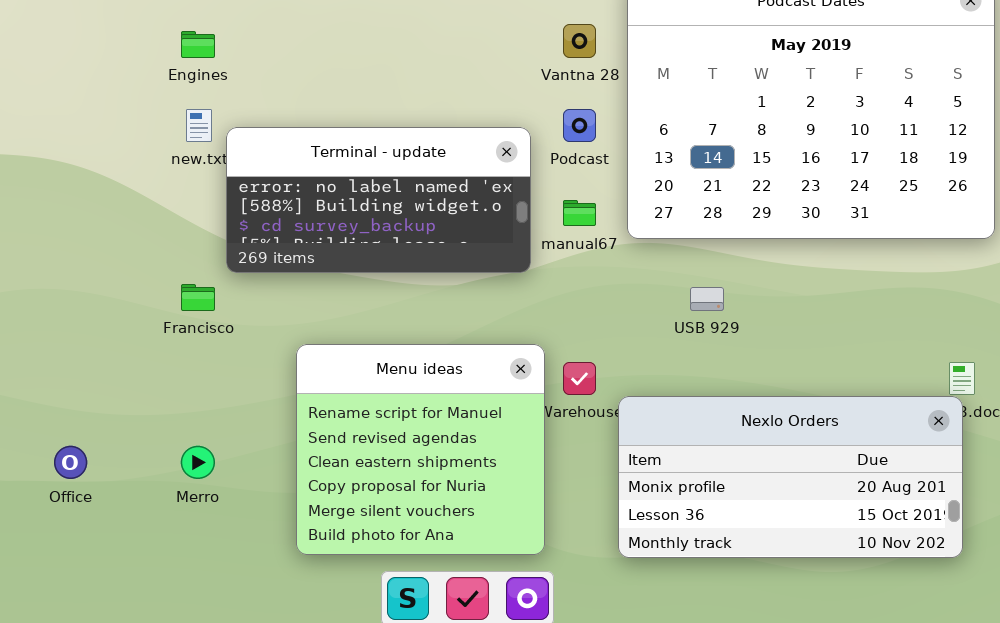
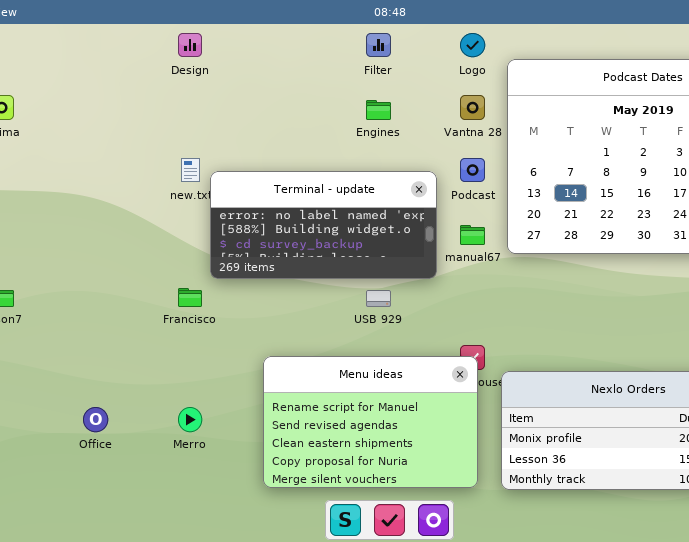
Engines: [181,31,215,58] -> [366,100,391,120], moved
USB 929: [690,287,724,311] -> [366,290,391,307], moved
Menu ideas: [296,344,545,555] -> [263,356,478,488], resized

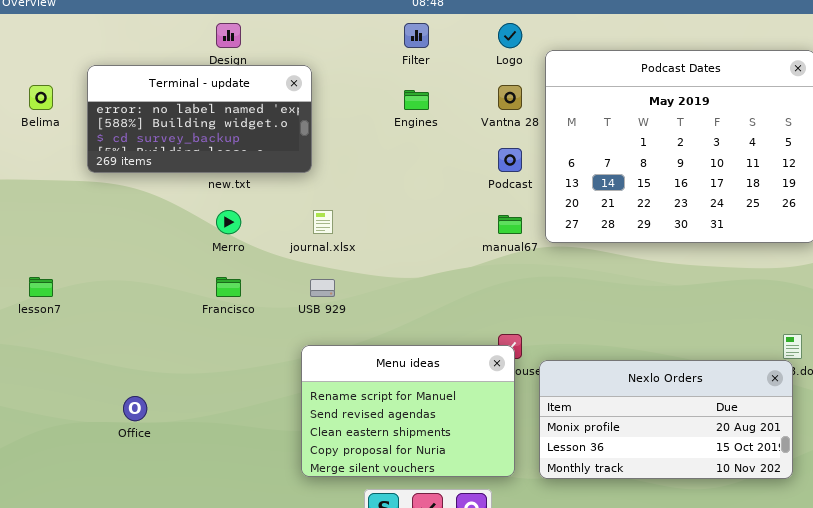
Terminal - update: [210,171,437,279] -> [87,65,312,173], moved
USB 929: [366,290,391,307] -> [310,279,335,297], moved
Merro: [178,407,202,432] -> [216,210,241,234], moved

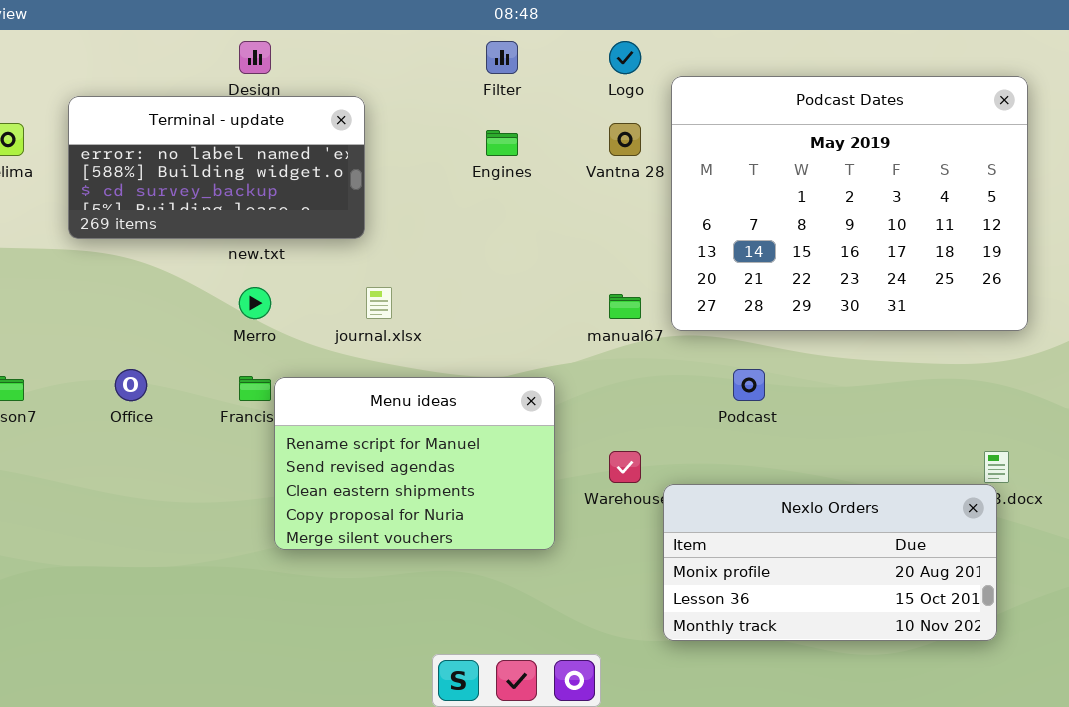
Podcast: [498,148,522,172] -> [733,369,765,401], moved
Menu ideas: [301,345,515,477] -> [274,377,555,550], moved
Office: [123,396,147,421] -> [115,369,147,401], moved

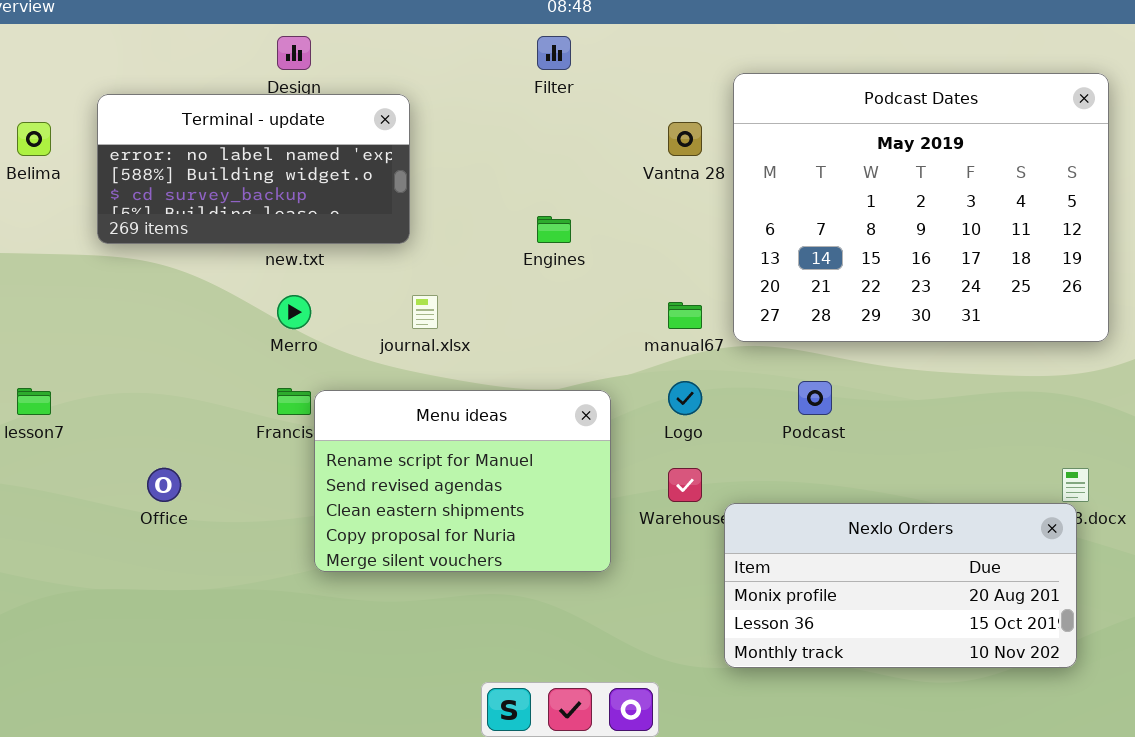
Logo: [609,41,641,74] -> [668,381,702,415], moved
Engines: [486,130,518,156] -> [537,216,571,243], moved
Office: [115,369,147,401] -> [147,468,181,502], moved

